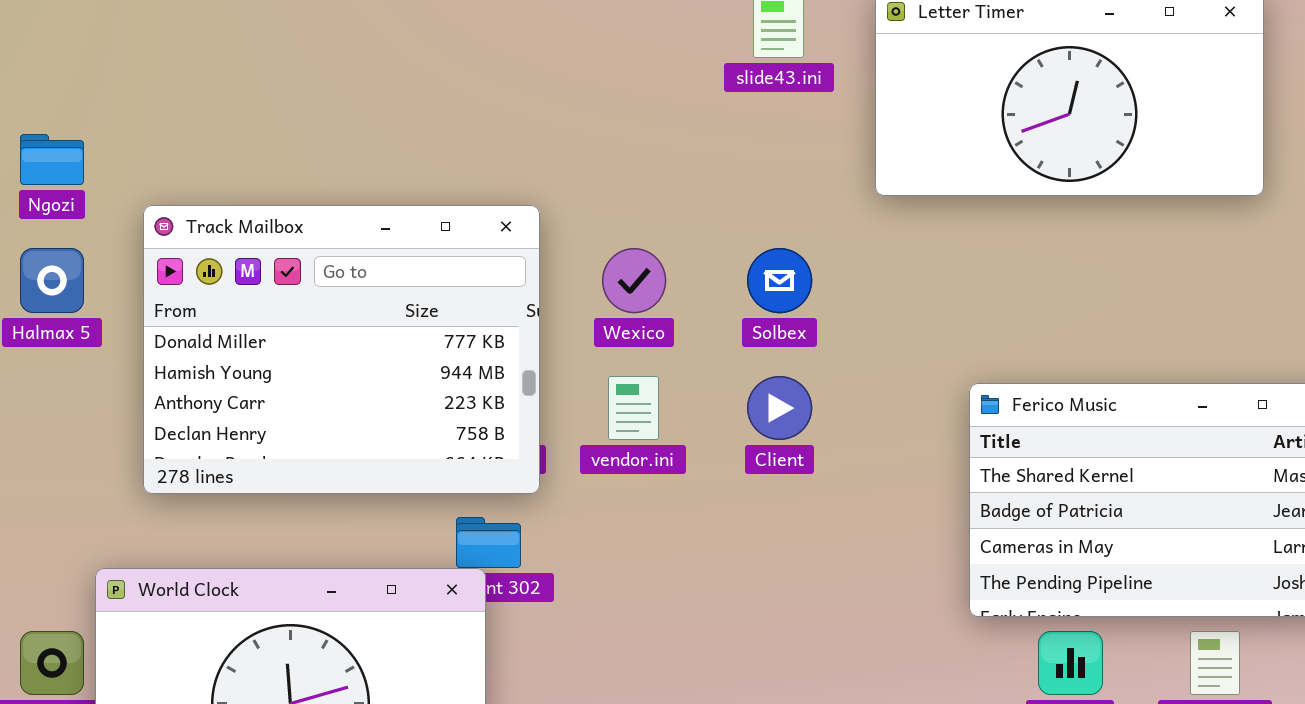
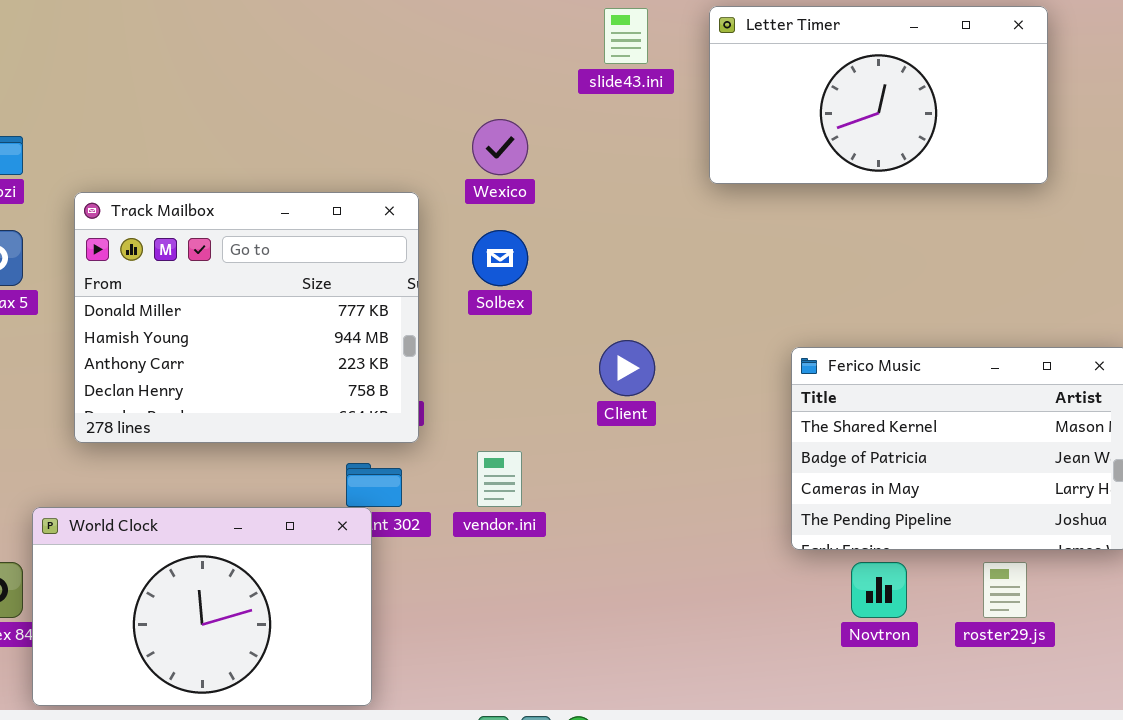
Wexico: [602,248,666,313] -> [472,119,528,175], moved
Solbex: [747,248,812,313] -> [472,230,528,286], moved
vendor.ini: [608,376,659,440] -> [477,451,522,507], moved

